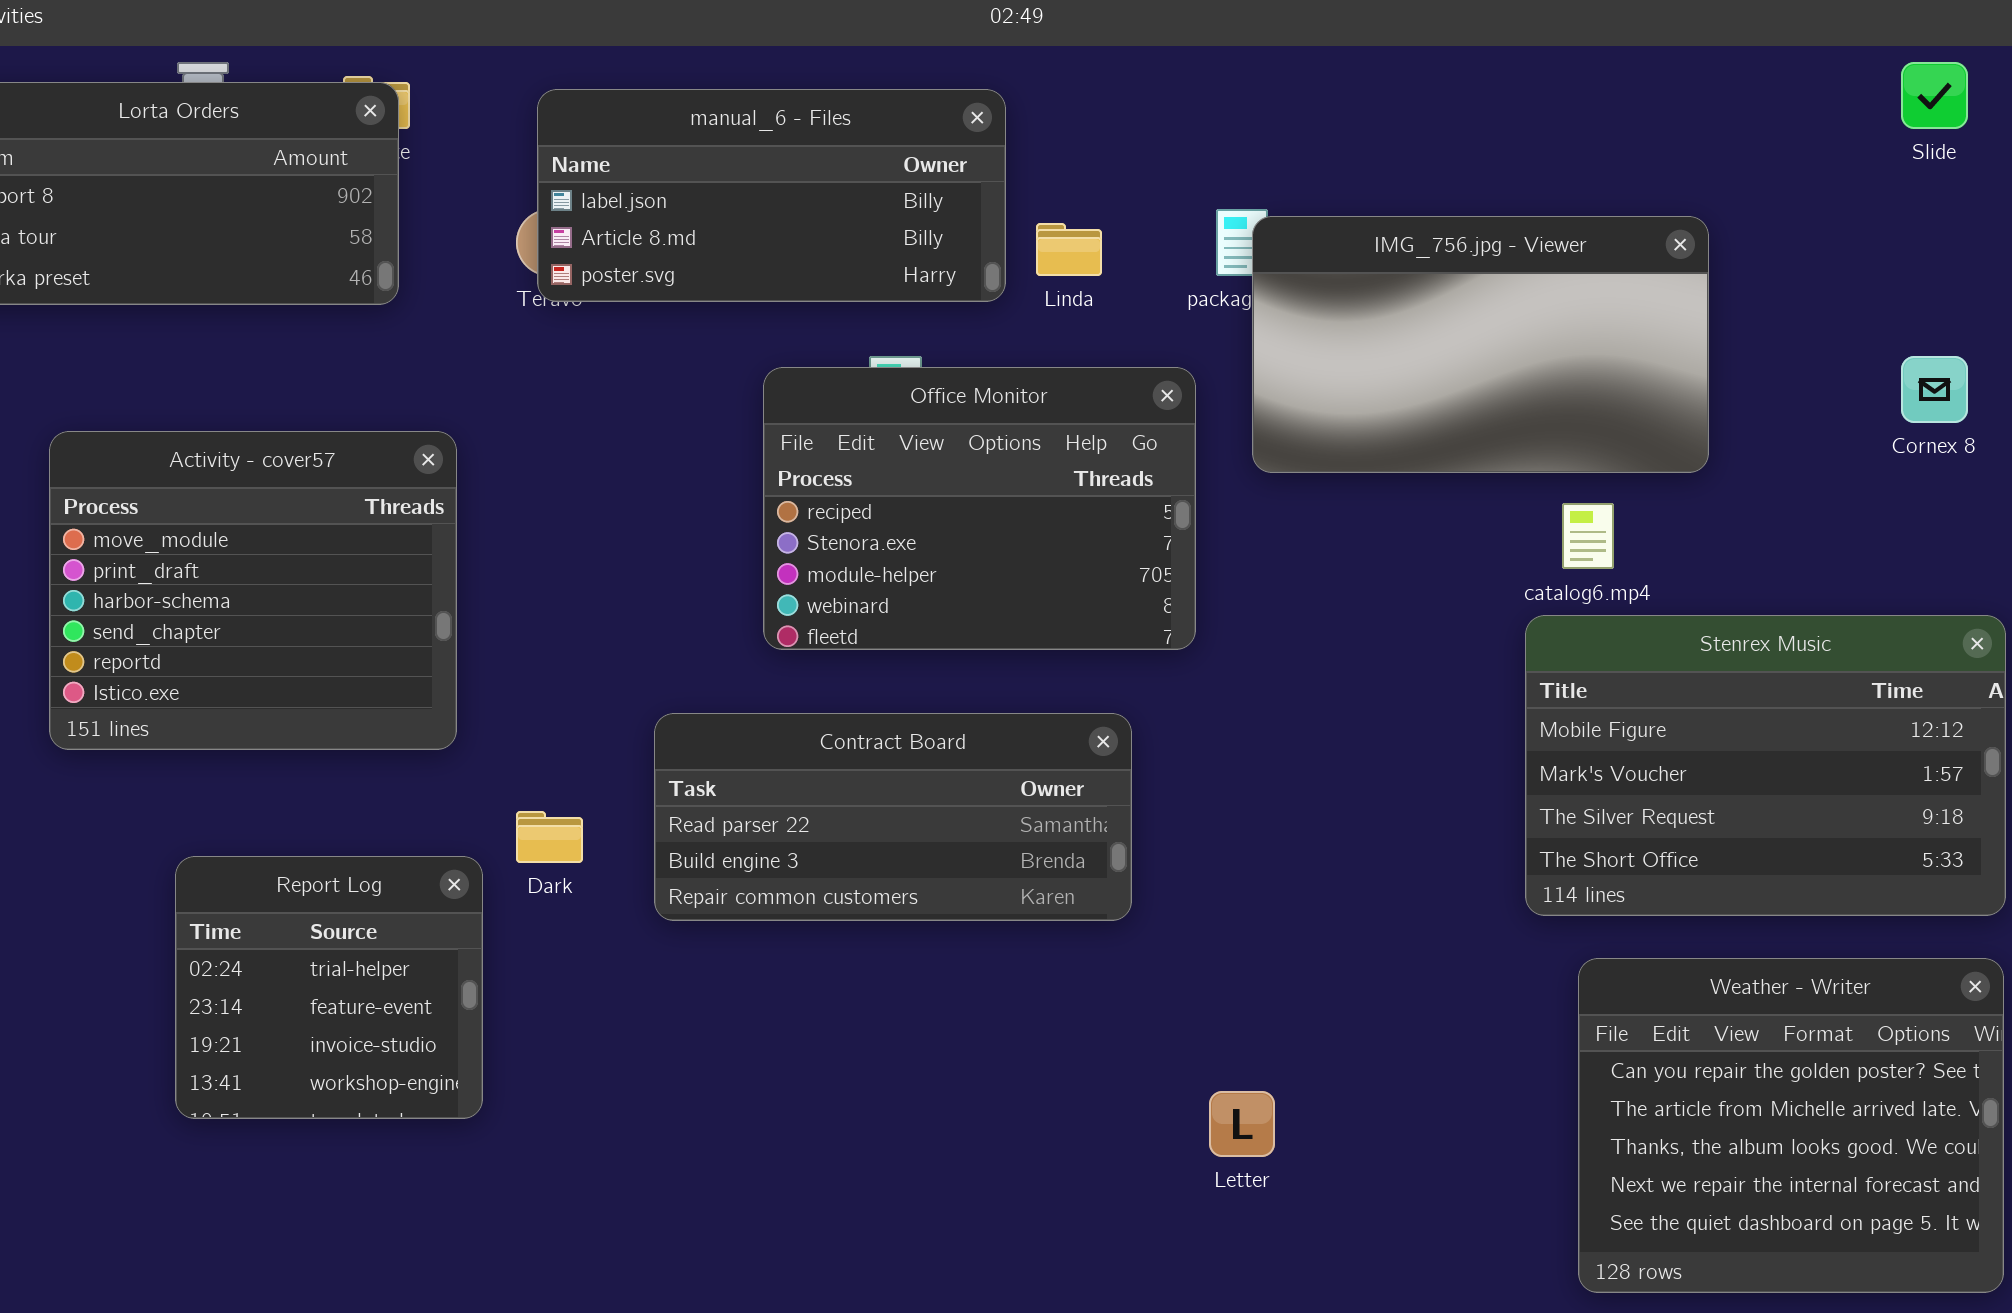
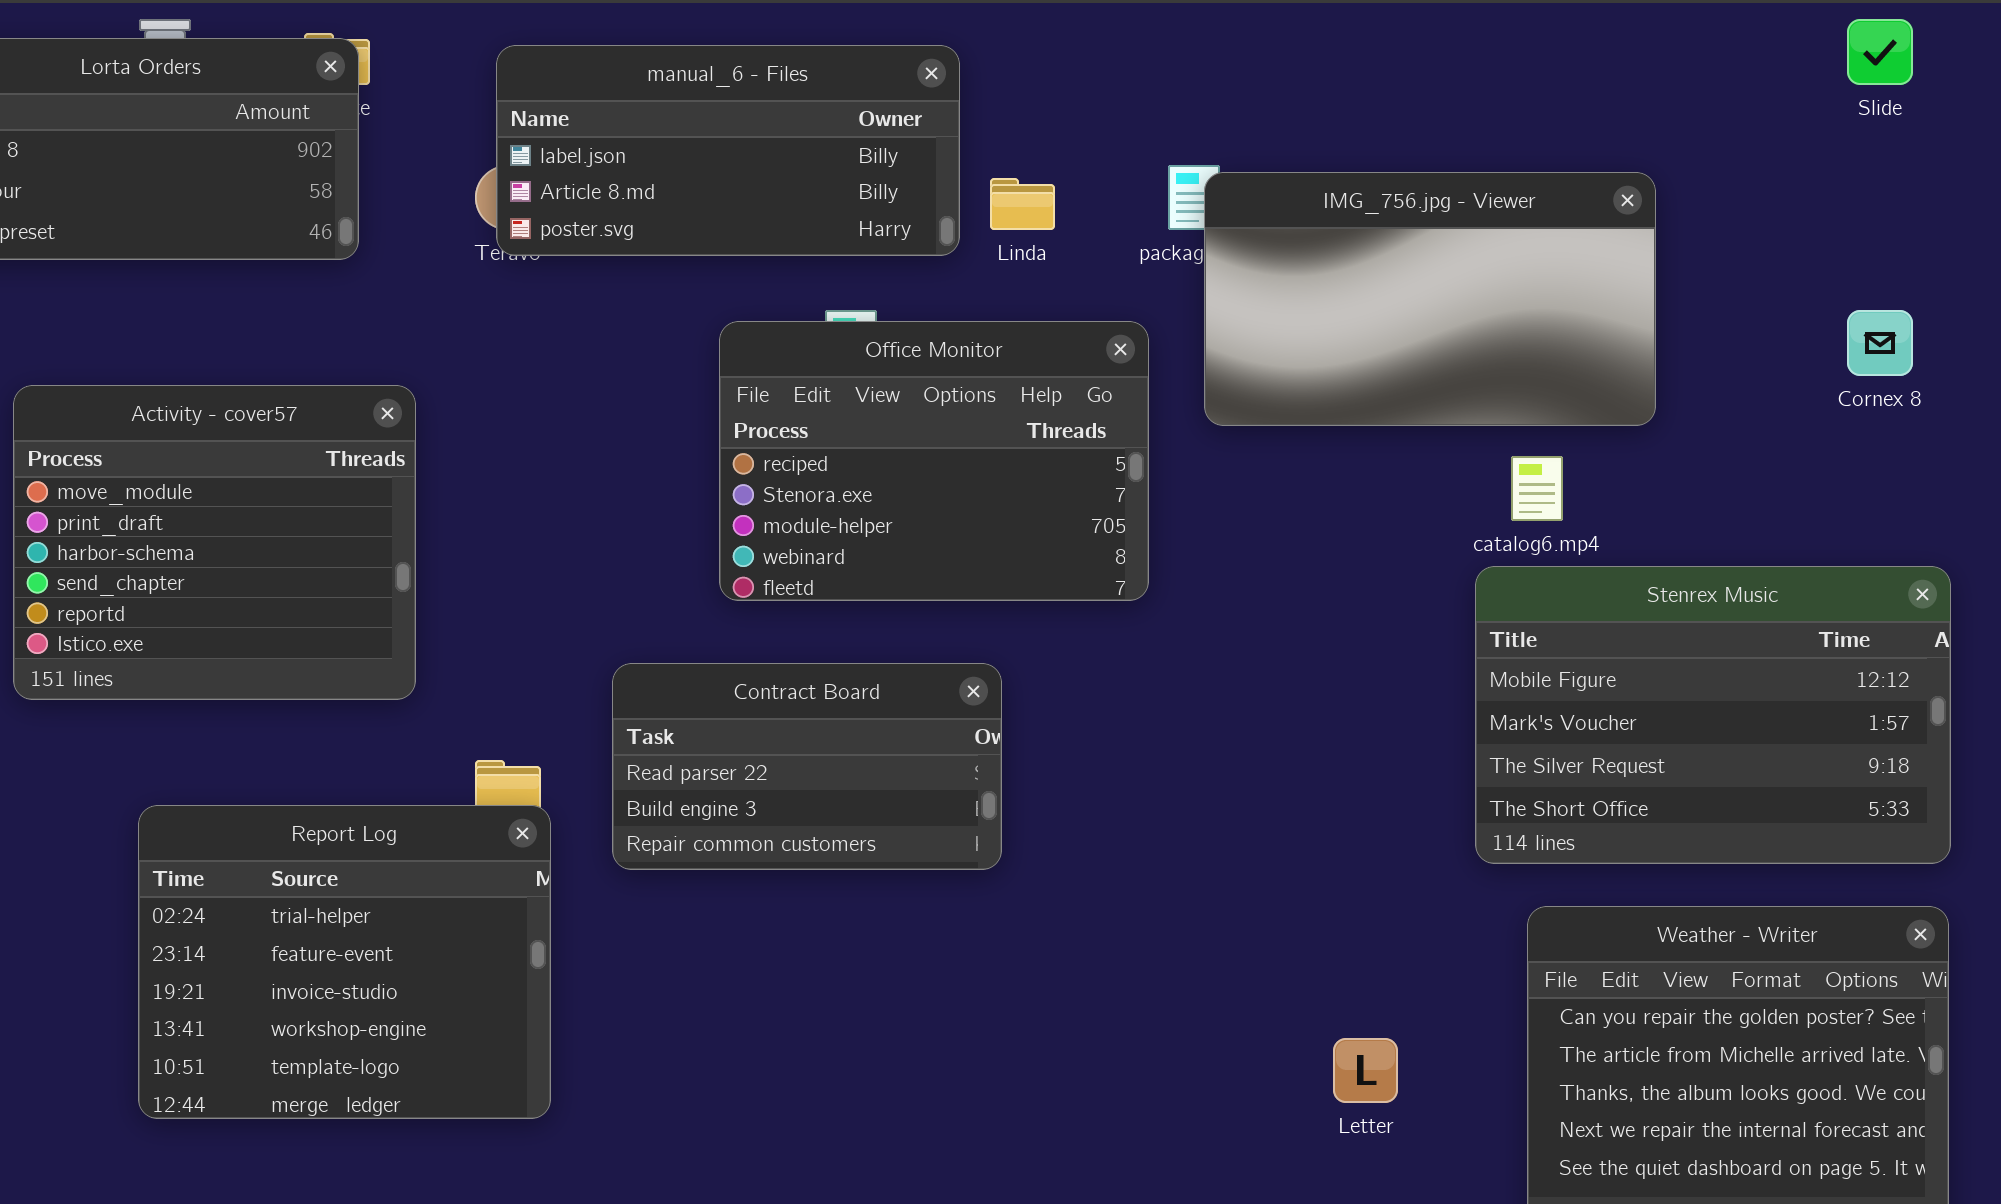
Contract Board: [654,713,1132,921] -> [612,663,1002,870], resized
Report Log: [175,856,483,1119] -> [138,805,551,1119], resized
Letter: [1209,1091,1275,1157] -> [1333,1038,1398,1103], moved

